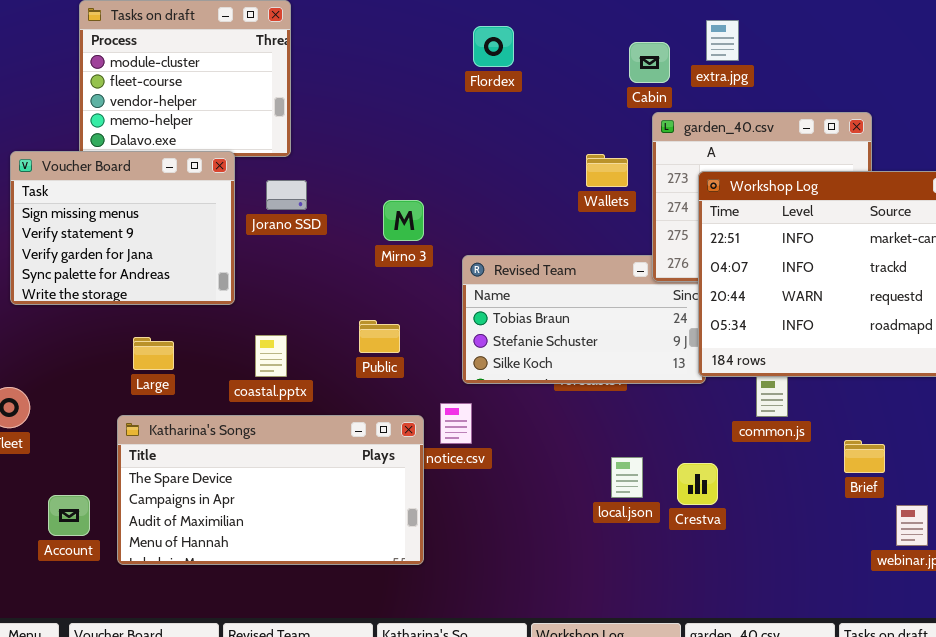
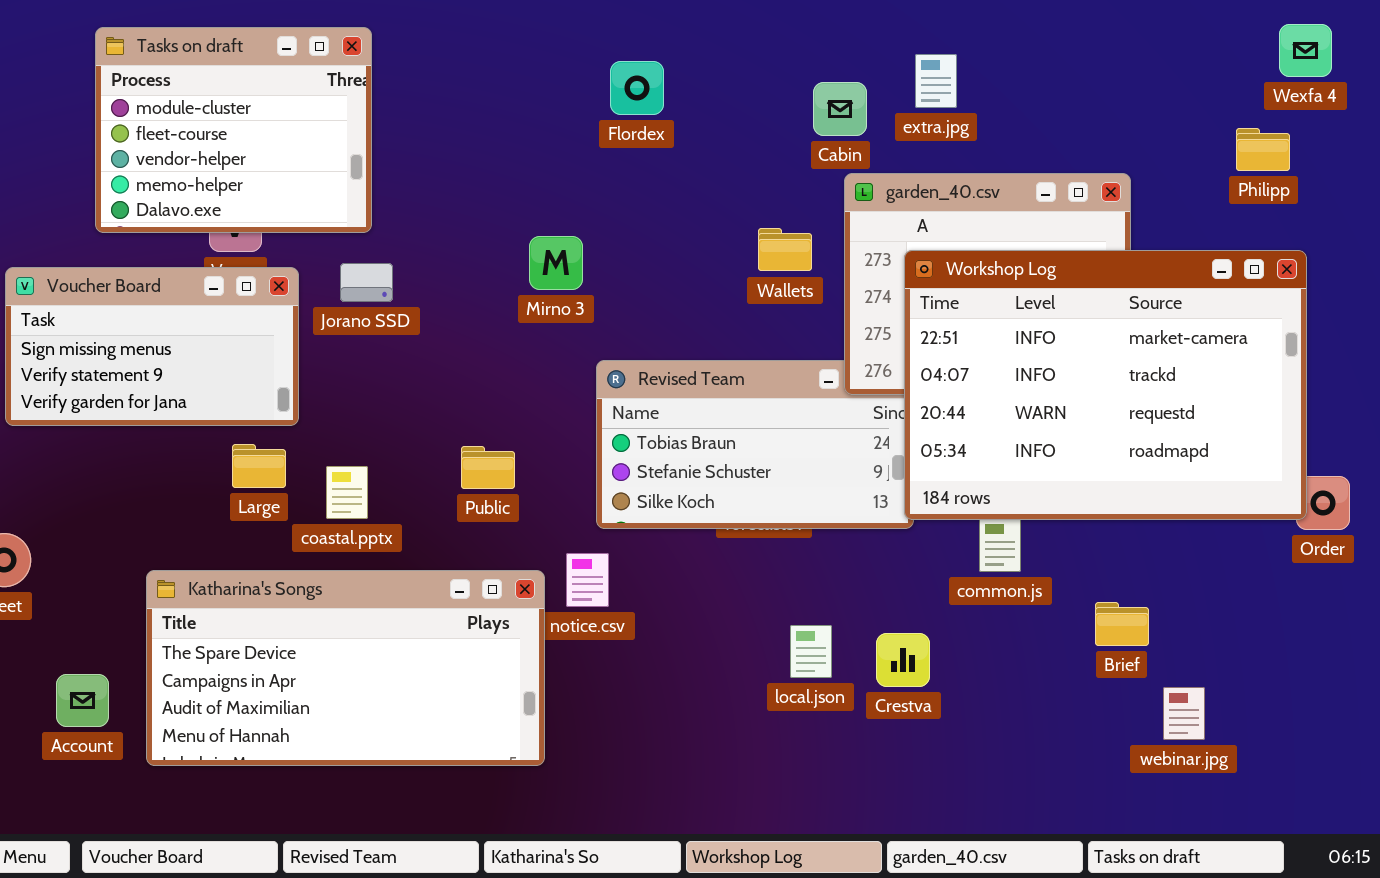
Voucher Board: [10,151,235,305] -> [5,267,299,426], resized
Mirno 3: [383,200,424,241] -> [529,236,583,290], moved
Large: [133,337,174,370] -> [232,444,286,488], moved

